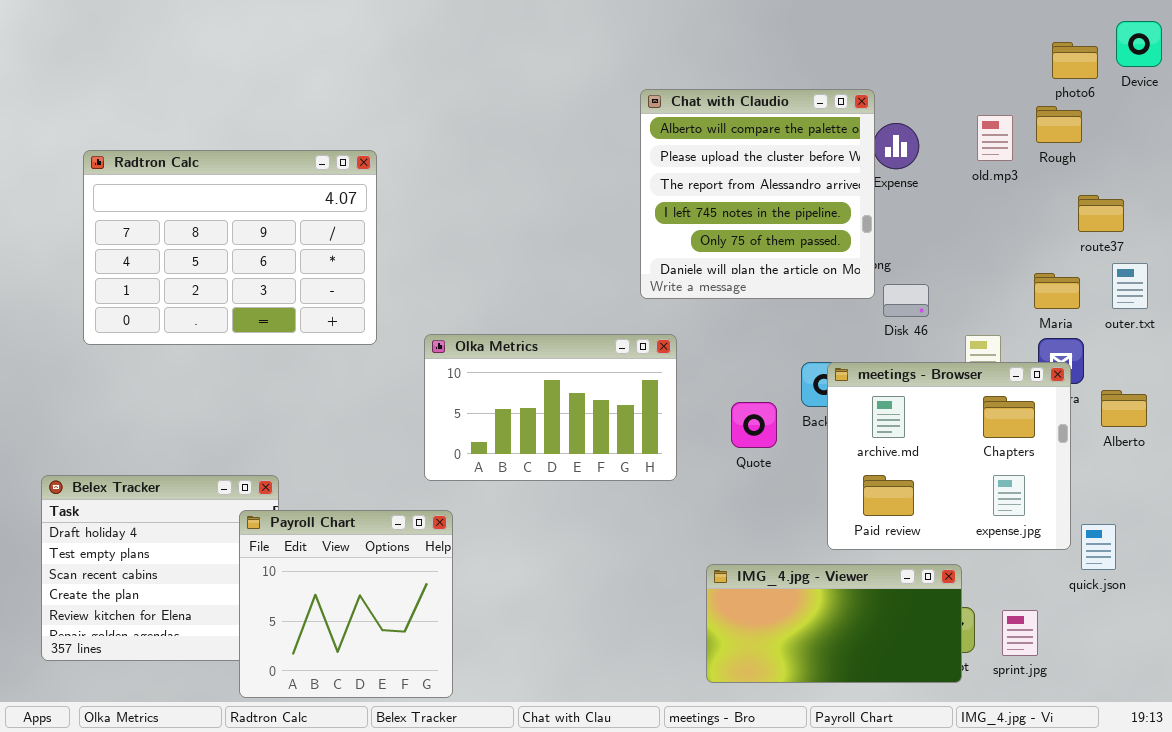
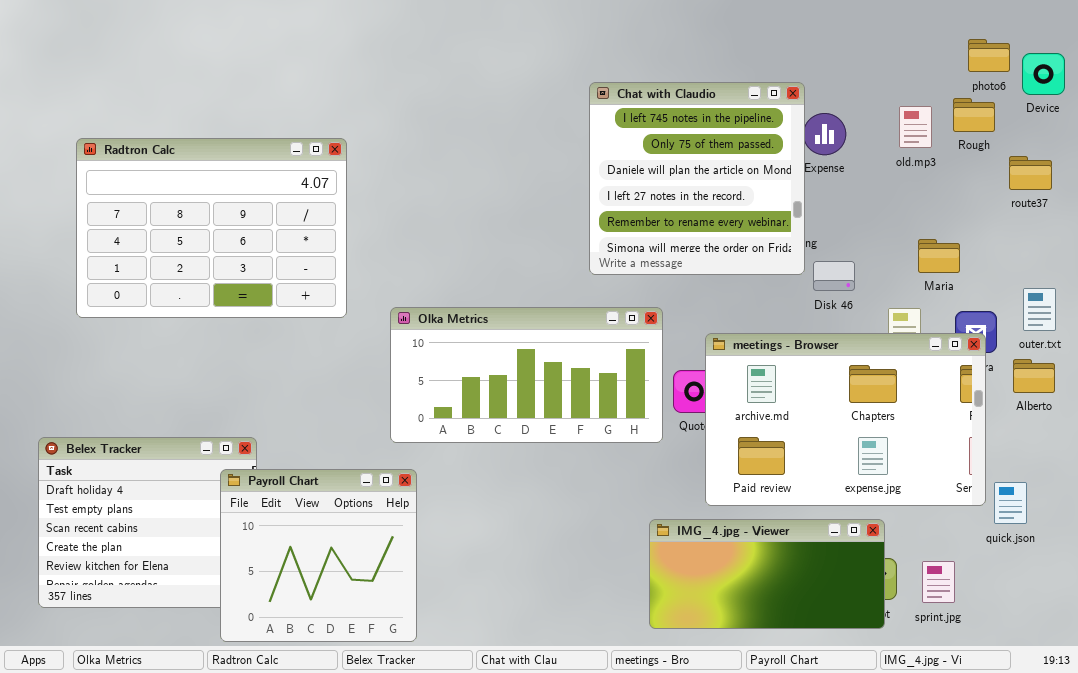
Device: [1116,21,1162,67] -> [1022,53,1065,95], moved
Chat with Claudio: [640,89,875,299] -> [589,82,805,275], scrolled down 3 rows
route37: [1078,195,1124,232] -> [1009,156,1052,190], moved
outer.txt: [1112,263,1148,309] -> [1023,288,1056,331], moved
Maria: [1034,273,1080,309] -> [918,239,960,273], moved
Olka Metrics: [424,334,677,481] -> [390,307,663,443], resized
meetings - Browser: [827,362,1071,550] -> [705,333,986,506], resized

